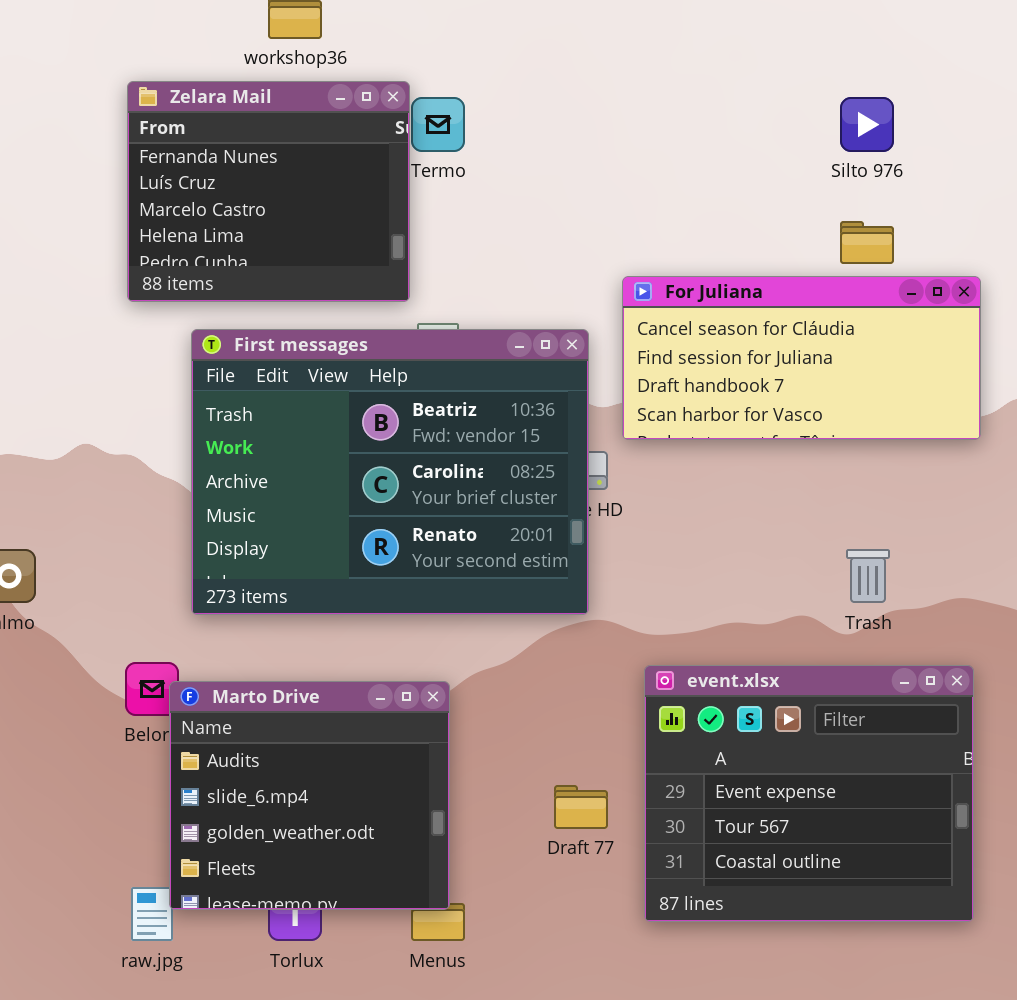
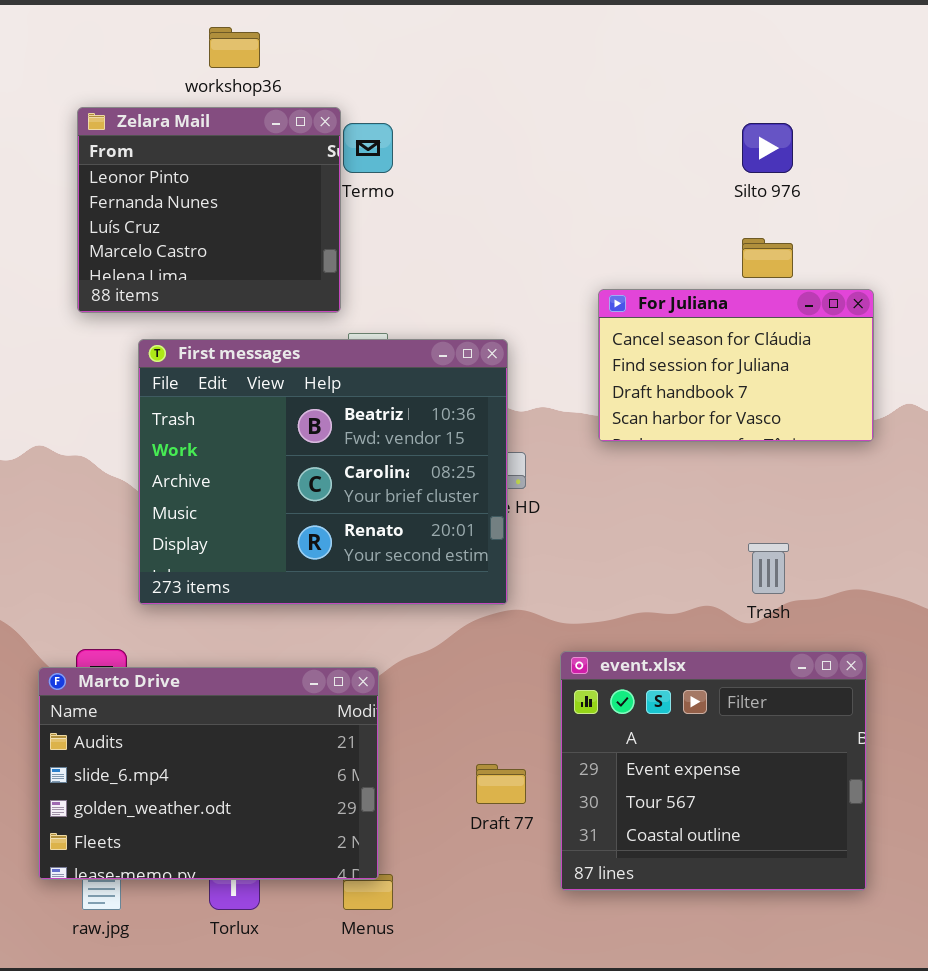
Zelara Mail: [127,81,410,302] -> [77,107,341,313], scrolled up 1 row
For Juliana: [622,276,981,440] -> [598,289,874,442], resized
Marto Drive: [169,681,450,910] -> [38,667,379,880], resized

